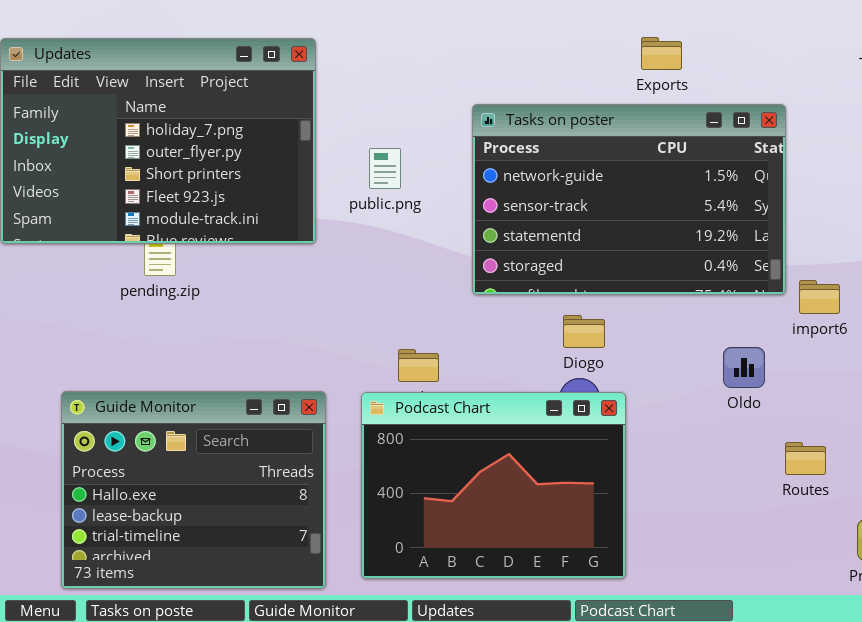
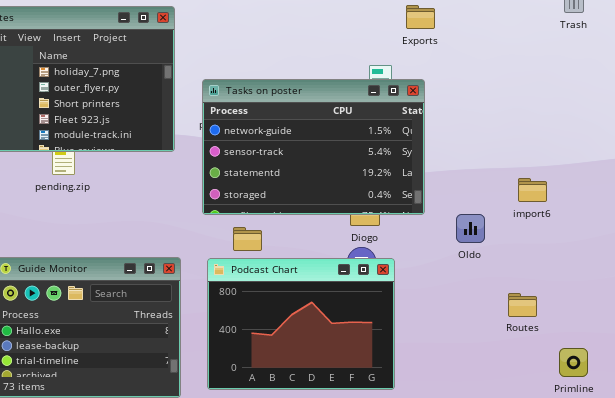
Tasks on poster: [472,104,786,295] -> [202,79,425,215], moved
Oldo: [723,347,765,388] -> [456,214,485,243], moved

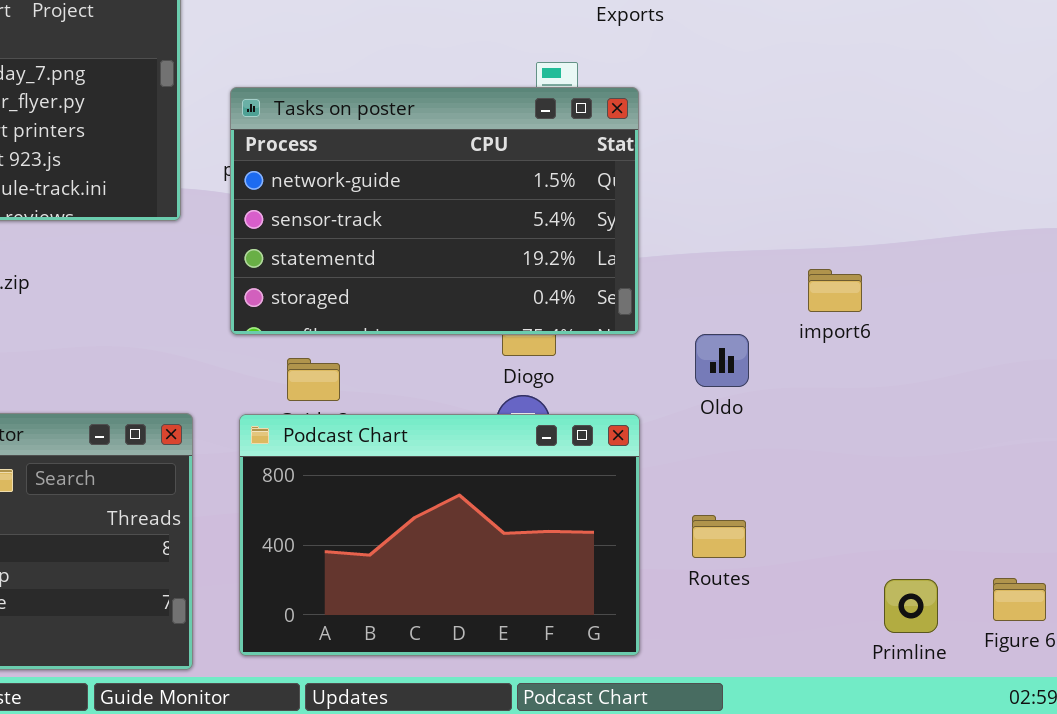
Podcast Chart: [207,258,395,390] -> [239,414,640,656], resized
Routes: [508,293,537,317] -> [692,515,746,558], moved

